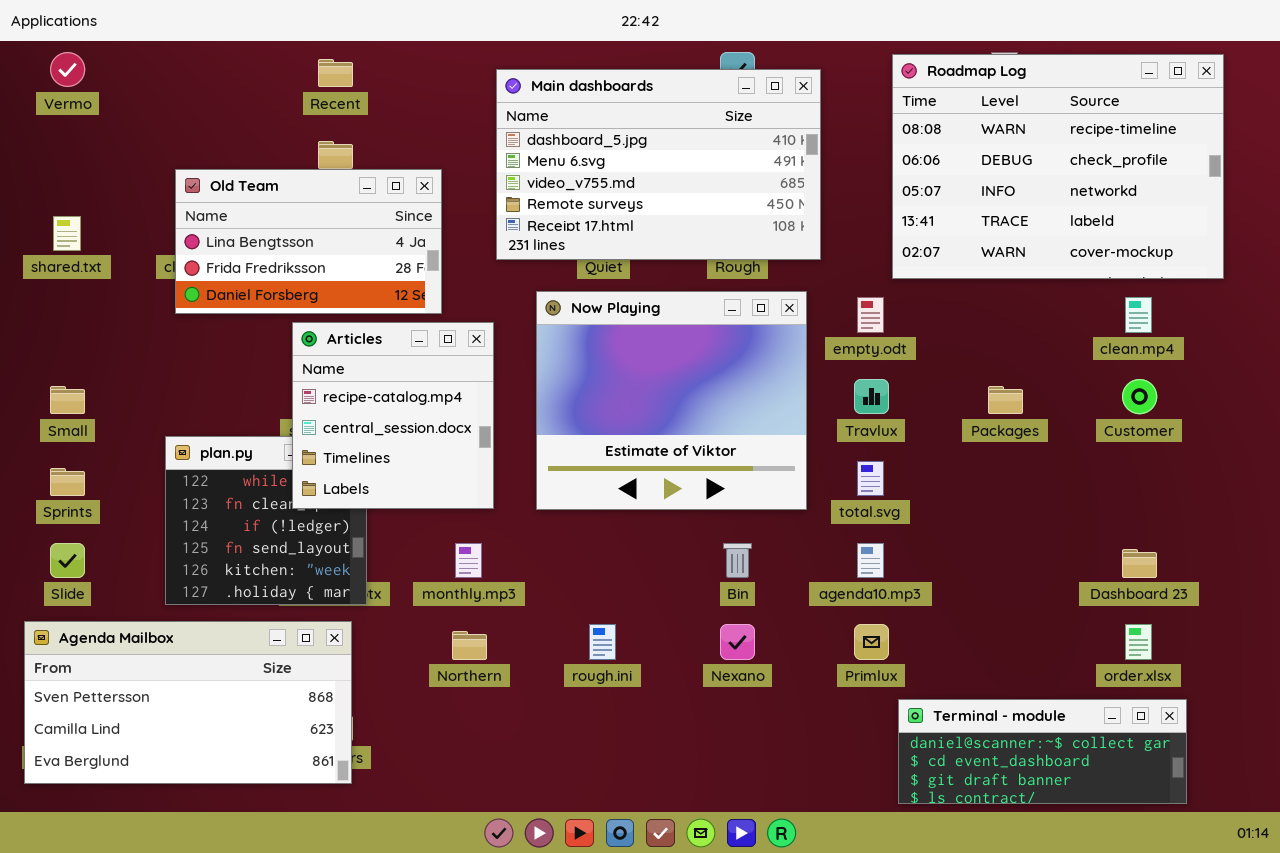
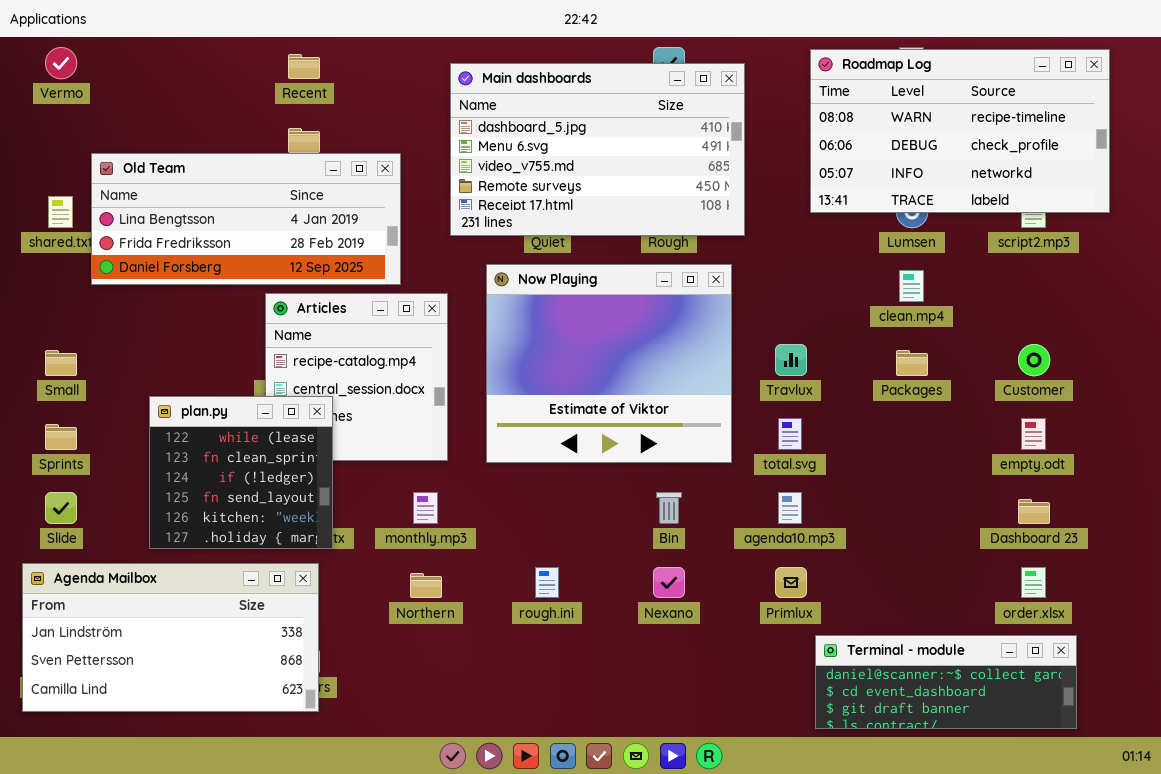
Roadmap Log: [892,54,1224,279] -> [810,49,1110,213], resized
Old Team: [175,169,442,314] -> [91,153,401,285], resized
empty.odt: [857,297,884,333] -> [1021,418,1046,450], moved
clean.mp4: [1125,297,1152,333] -> [899,270,924,302], moved
plan.py: [165,436,367,605] -> [149,396,333,549], raised
Agenda Mailbox: [24,621,352,784] -> [22,563,319,712], scrolled up 1 row

